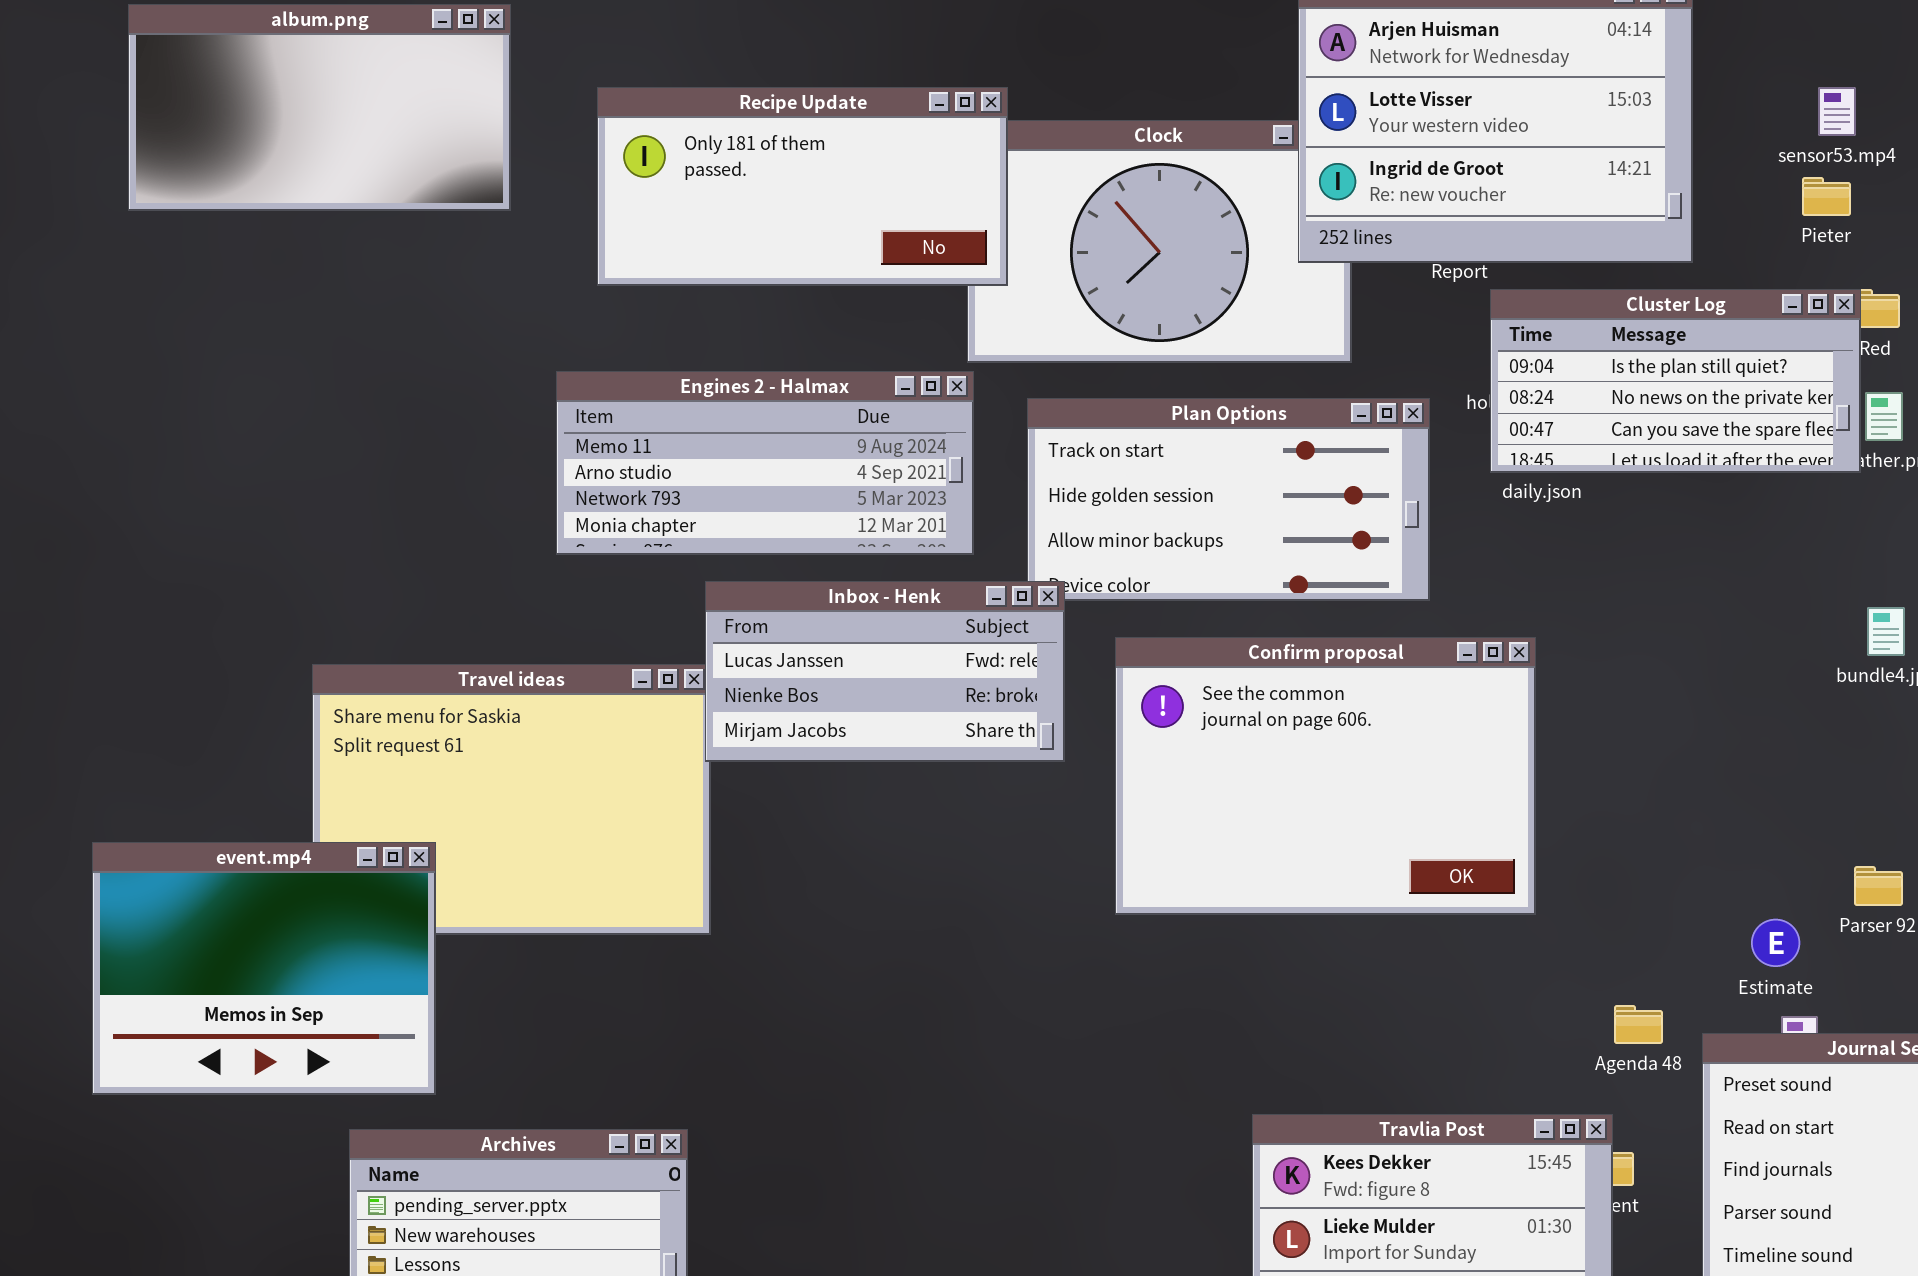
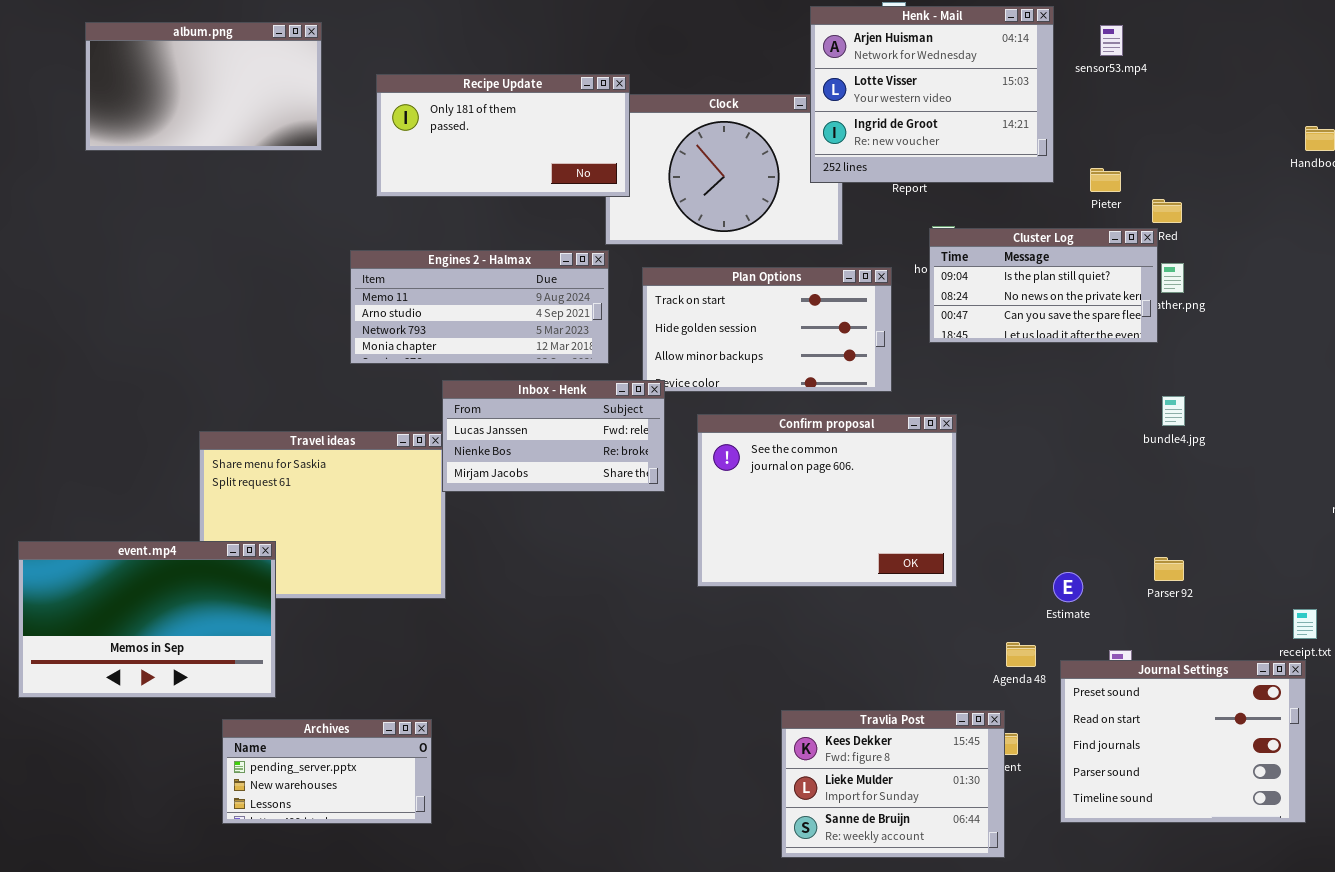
sensor53.mp4: [1818,87,1856,136] -> [1100,25,1123,56], moved
Pieter: [1802,177,1851,216] -> [1090,168,1121,192], moved
Cluster Log: [1490,289,1861,473] -> [929,228,1158,343], moved
event.mp4: [92,842,436,1095] -> [18,541,276,698], resized
Estimate: [1751,919,1800,967] -> [1053,572,1083,602], moved

